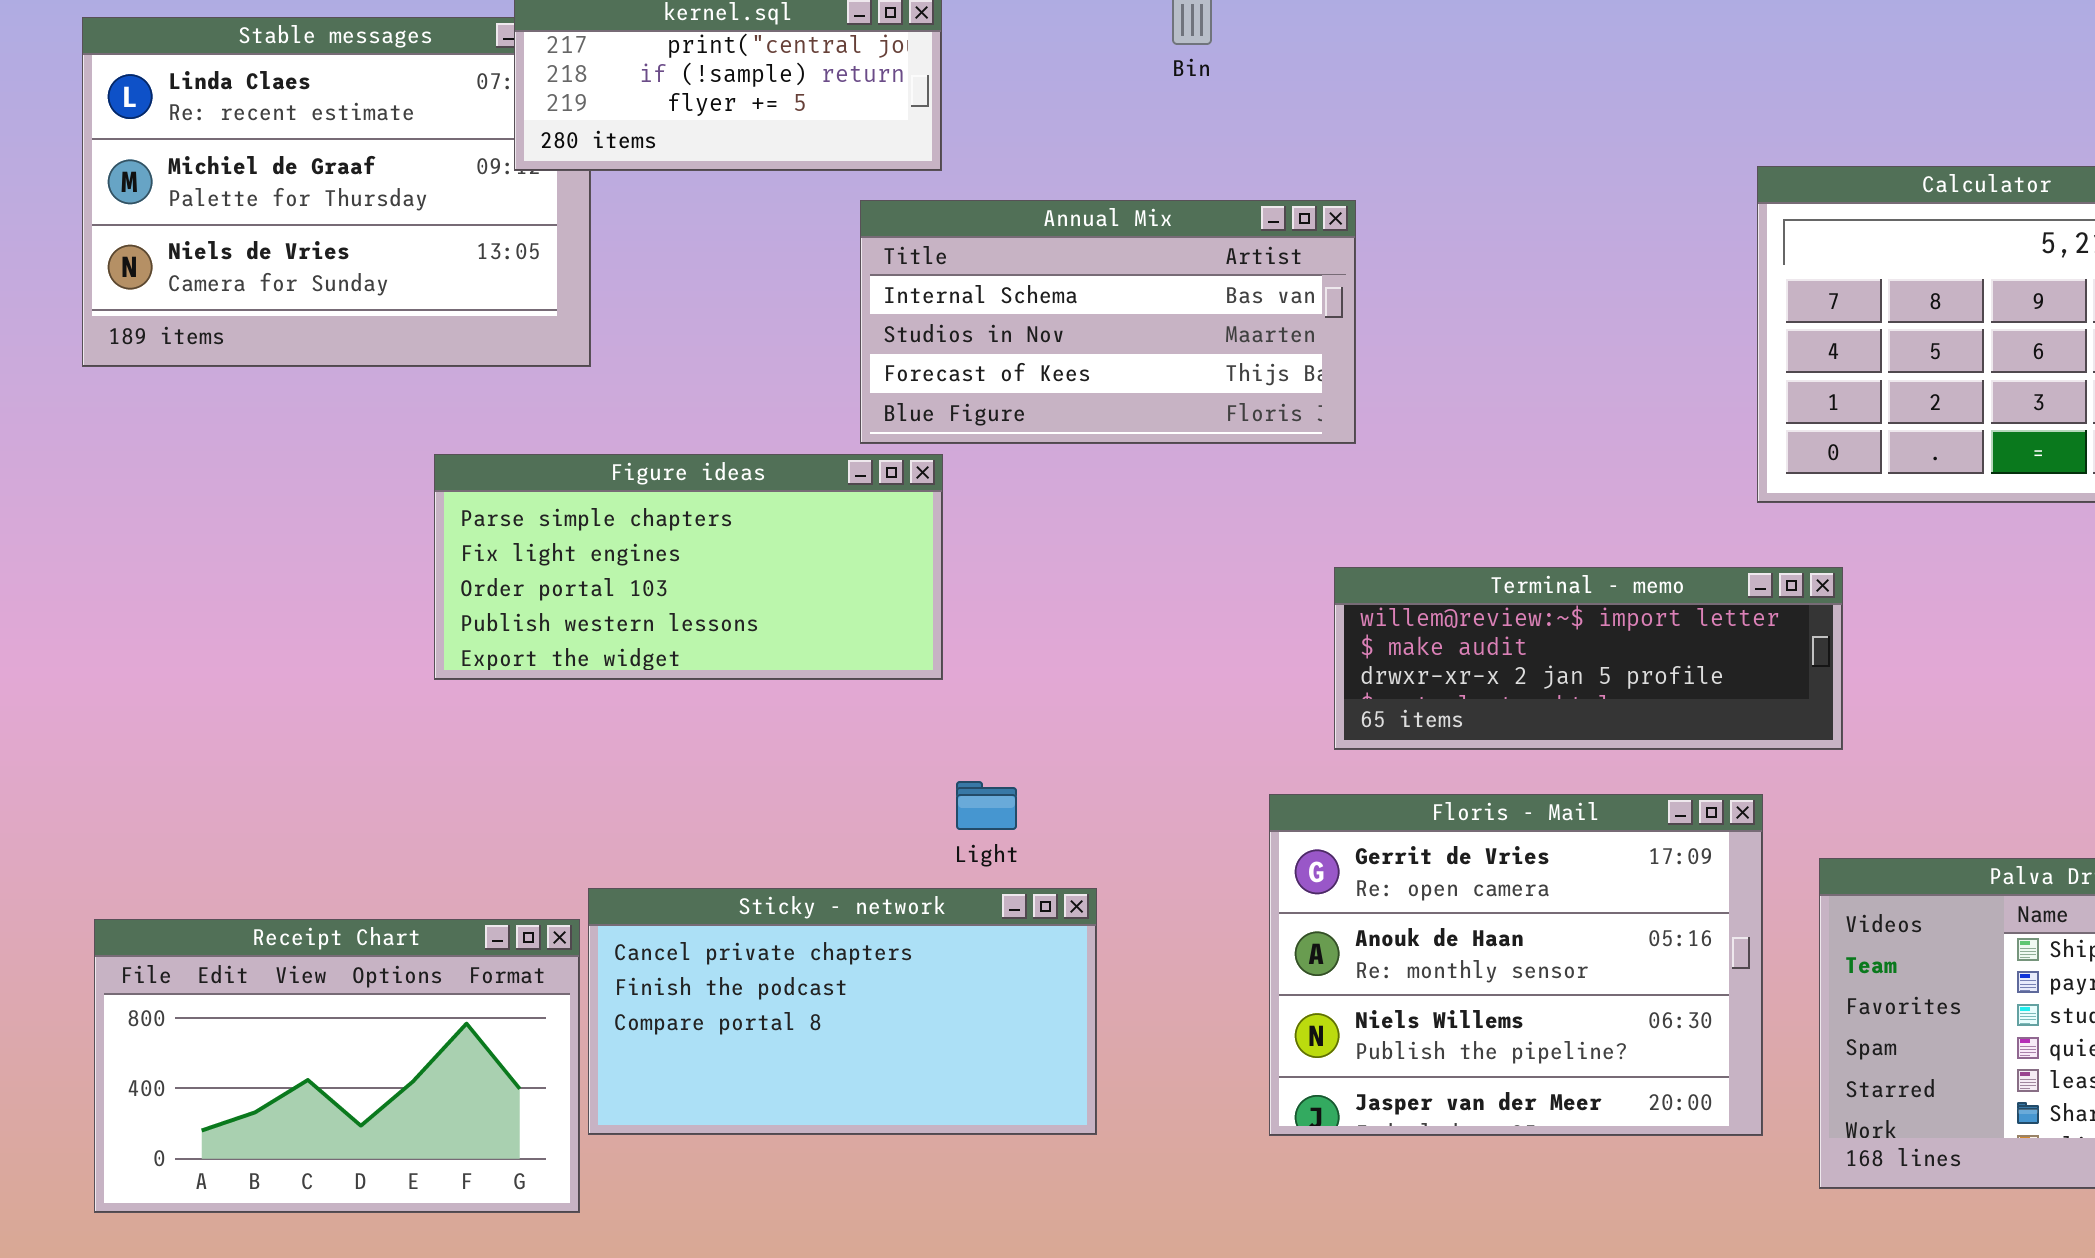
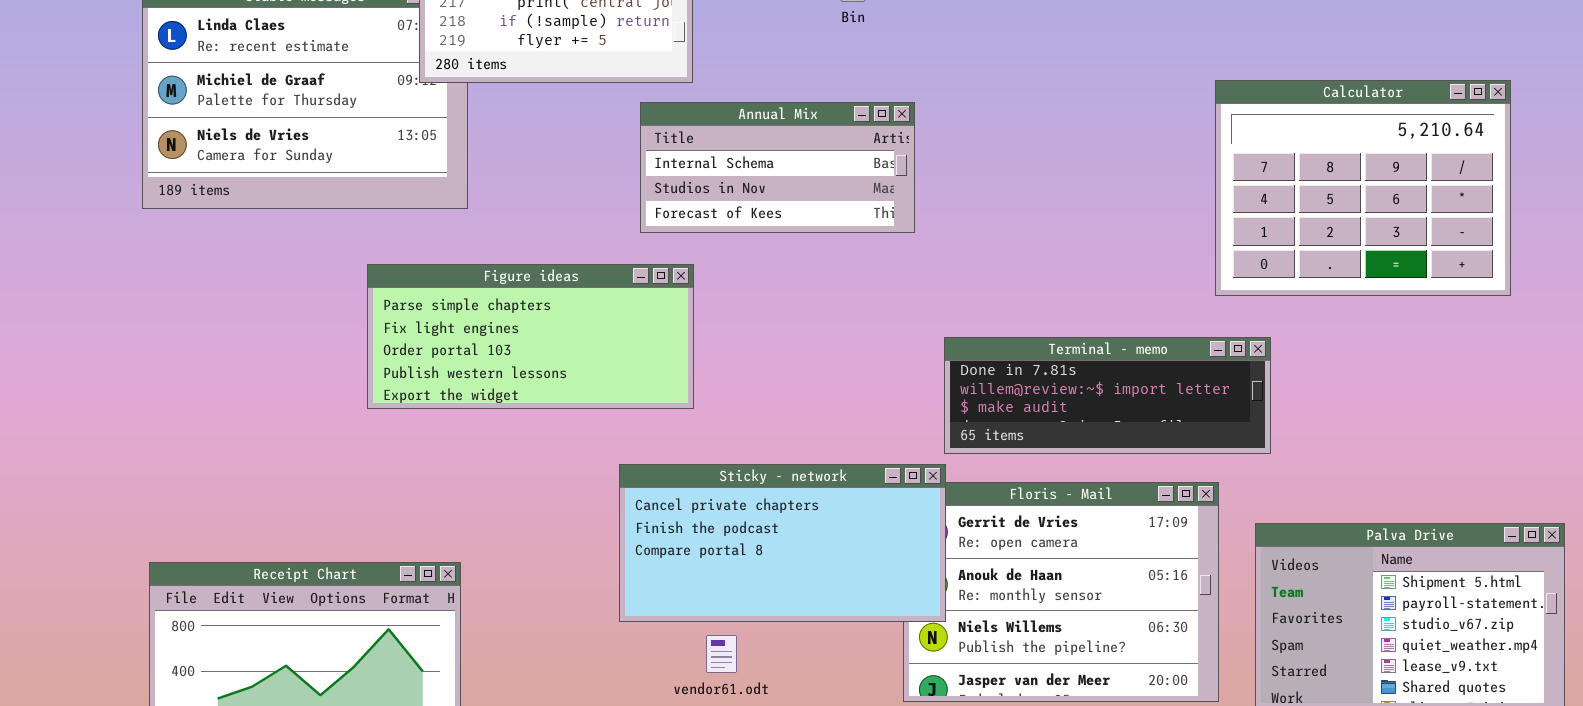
Annual Mix: [860,200,1356,444] -> [640,102,915,233], resized
Terminal - memo: [1334,567,1843,750] -> [944,337,1271,454], scrolled up 1 row
Sticky - network: [588,888,1097,1135] -> [619,464,946,622], moved

